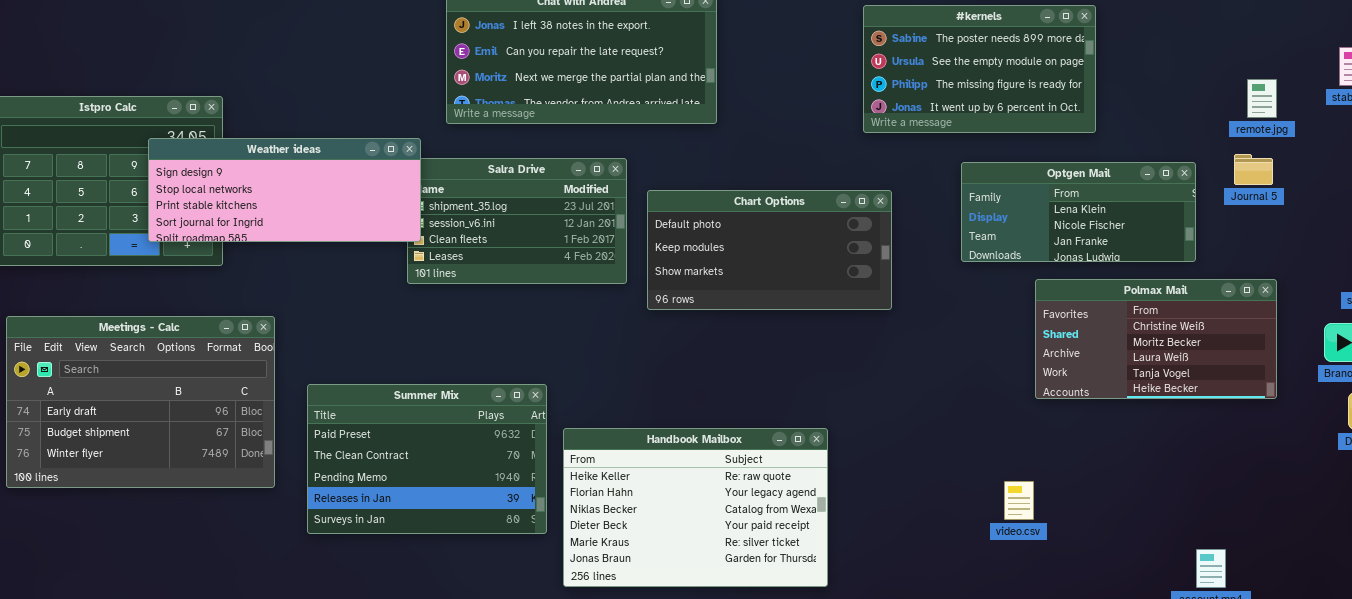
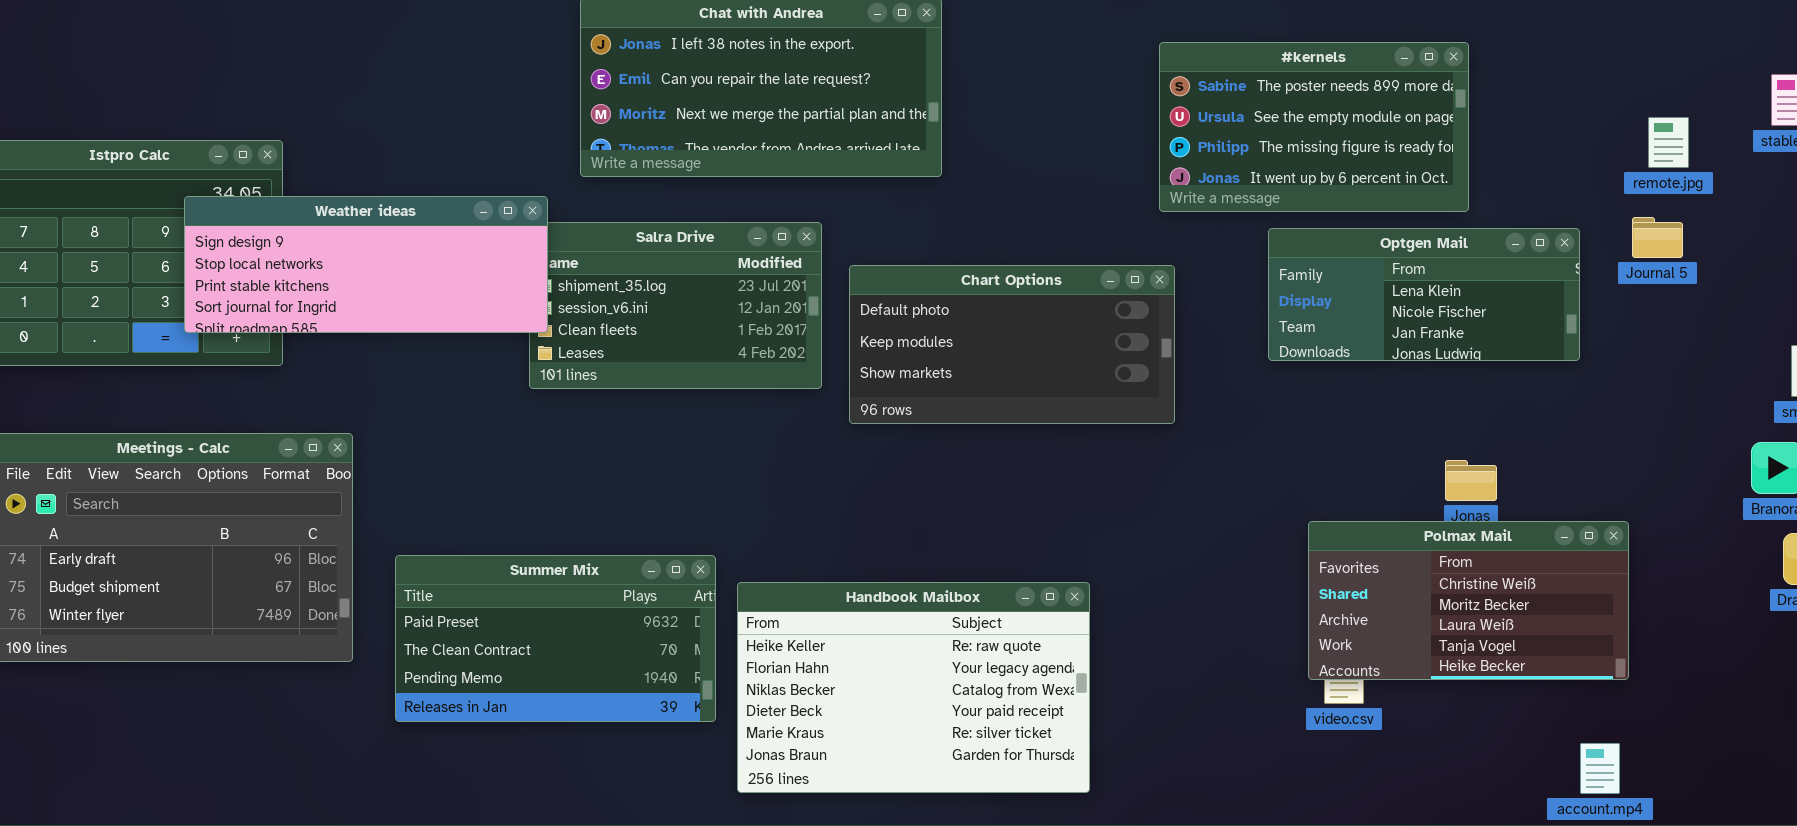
#kernels: [863,5,1096,133] -> [1159,42,1469,212], moved
Polmax Mail: [1035,279,1277,399] -> [1308,521,1629,680], moved
Summer Mix: [307,384,547,534] -> [395,555,716,722], resized

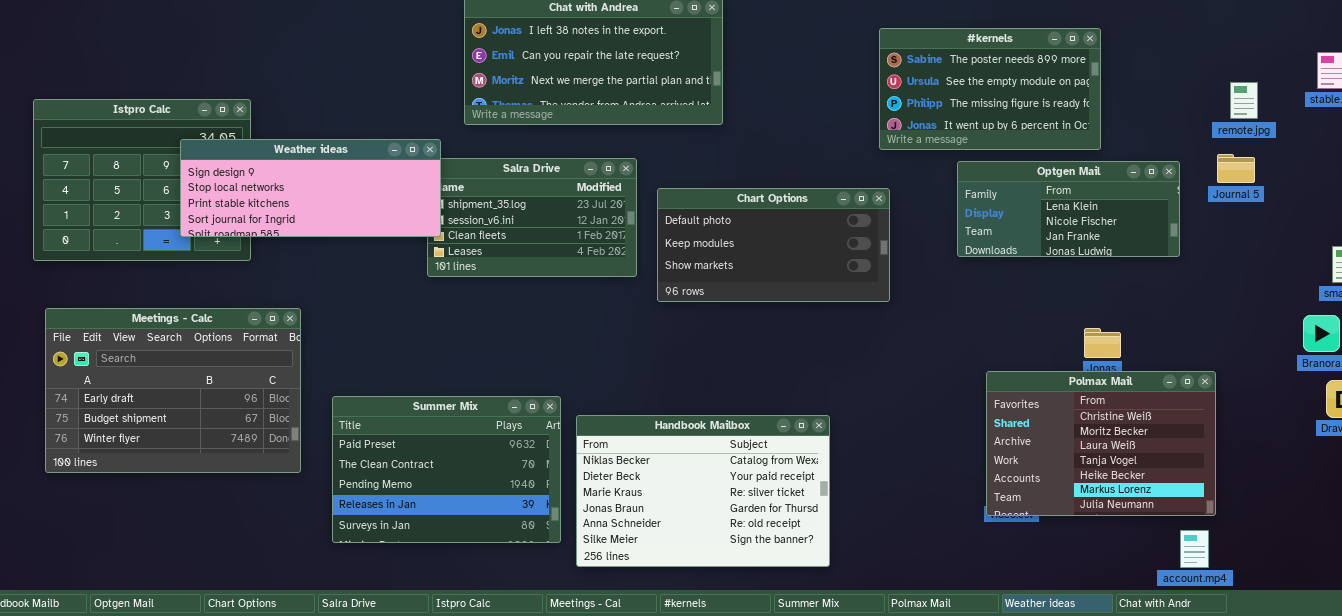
Polmax Mail: [1308,521,1629,680] -> [986,371,1216,516], resized
Summer Mix: [395,555,716,722] -> [332,396,561,543], resized
Handbook Mailbox: [737,582,1090,793] -> [576,415,830,567], scrolled down 2 rows

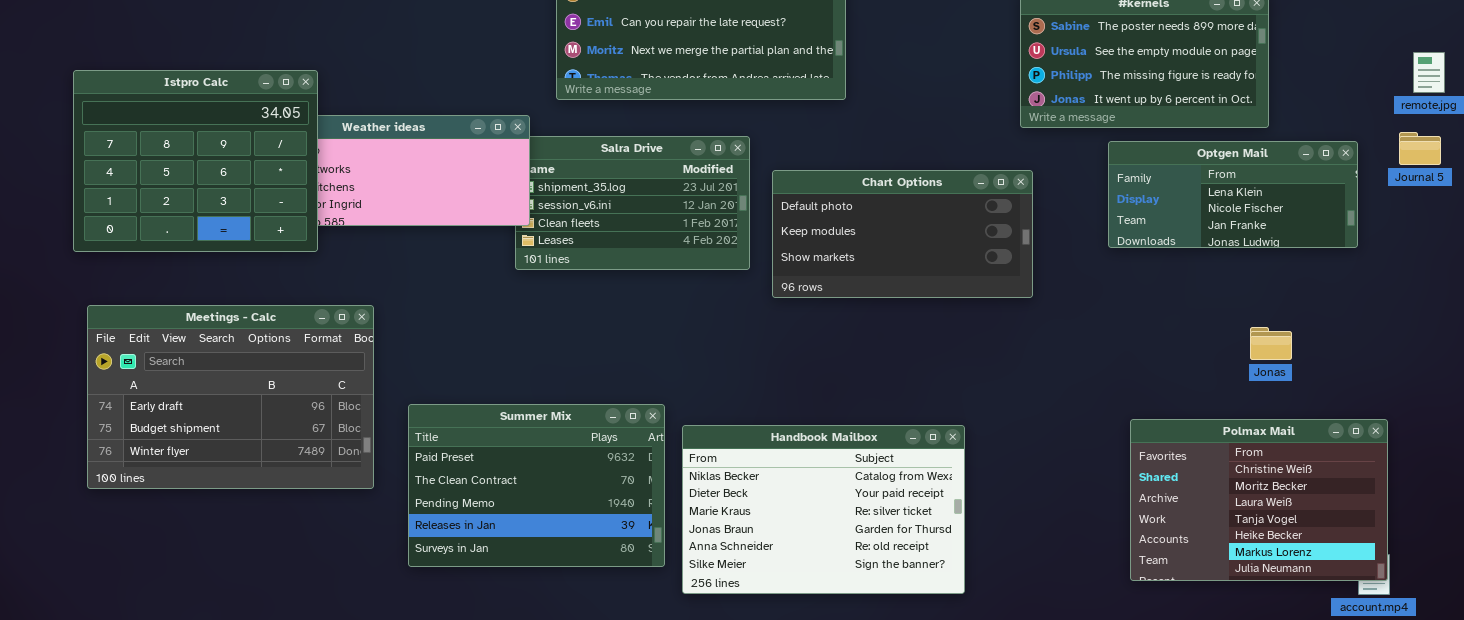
Istpro Calc: [33,99,251,261] -> [73,70,318,252], raised
Polmax Mail: [986,371,1216,516] -> [1130,419,1388,581], moved

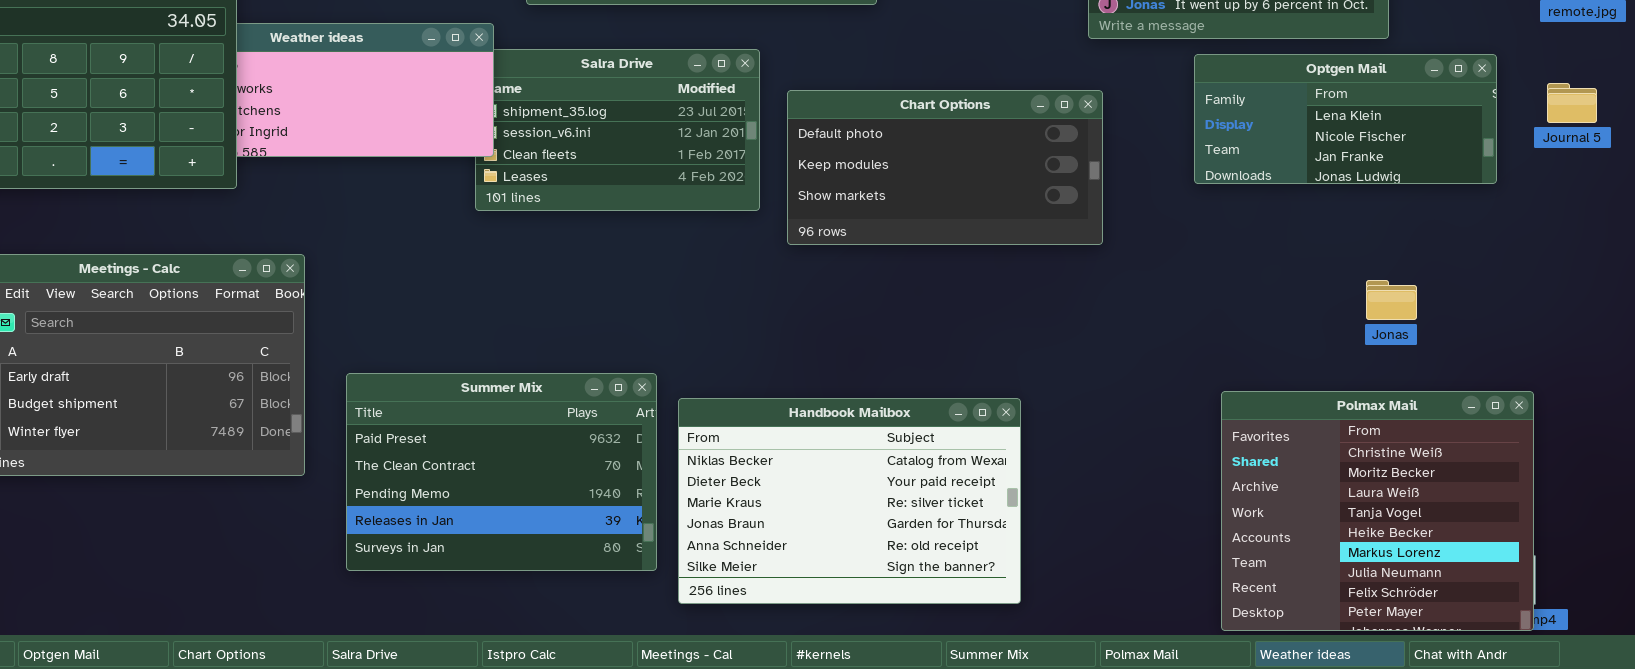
Journal 5: [1399,132,1441,165] -> [1547,83,1597,123], moved
Polmax Mail: [1130,419,1388,581] -> [1221,391,1534,631], resized

